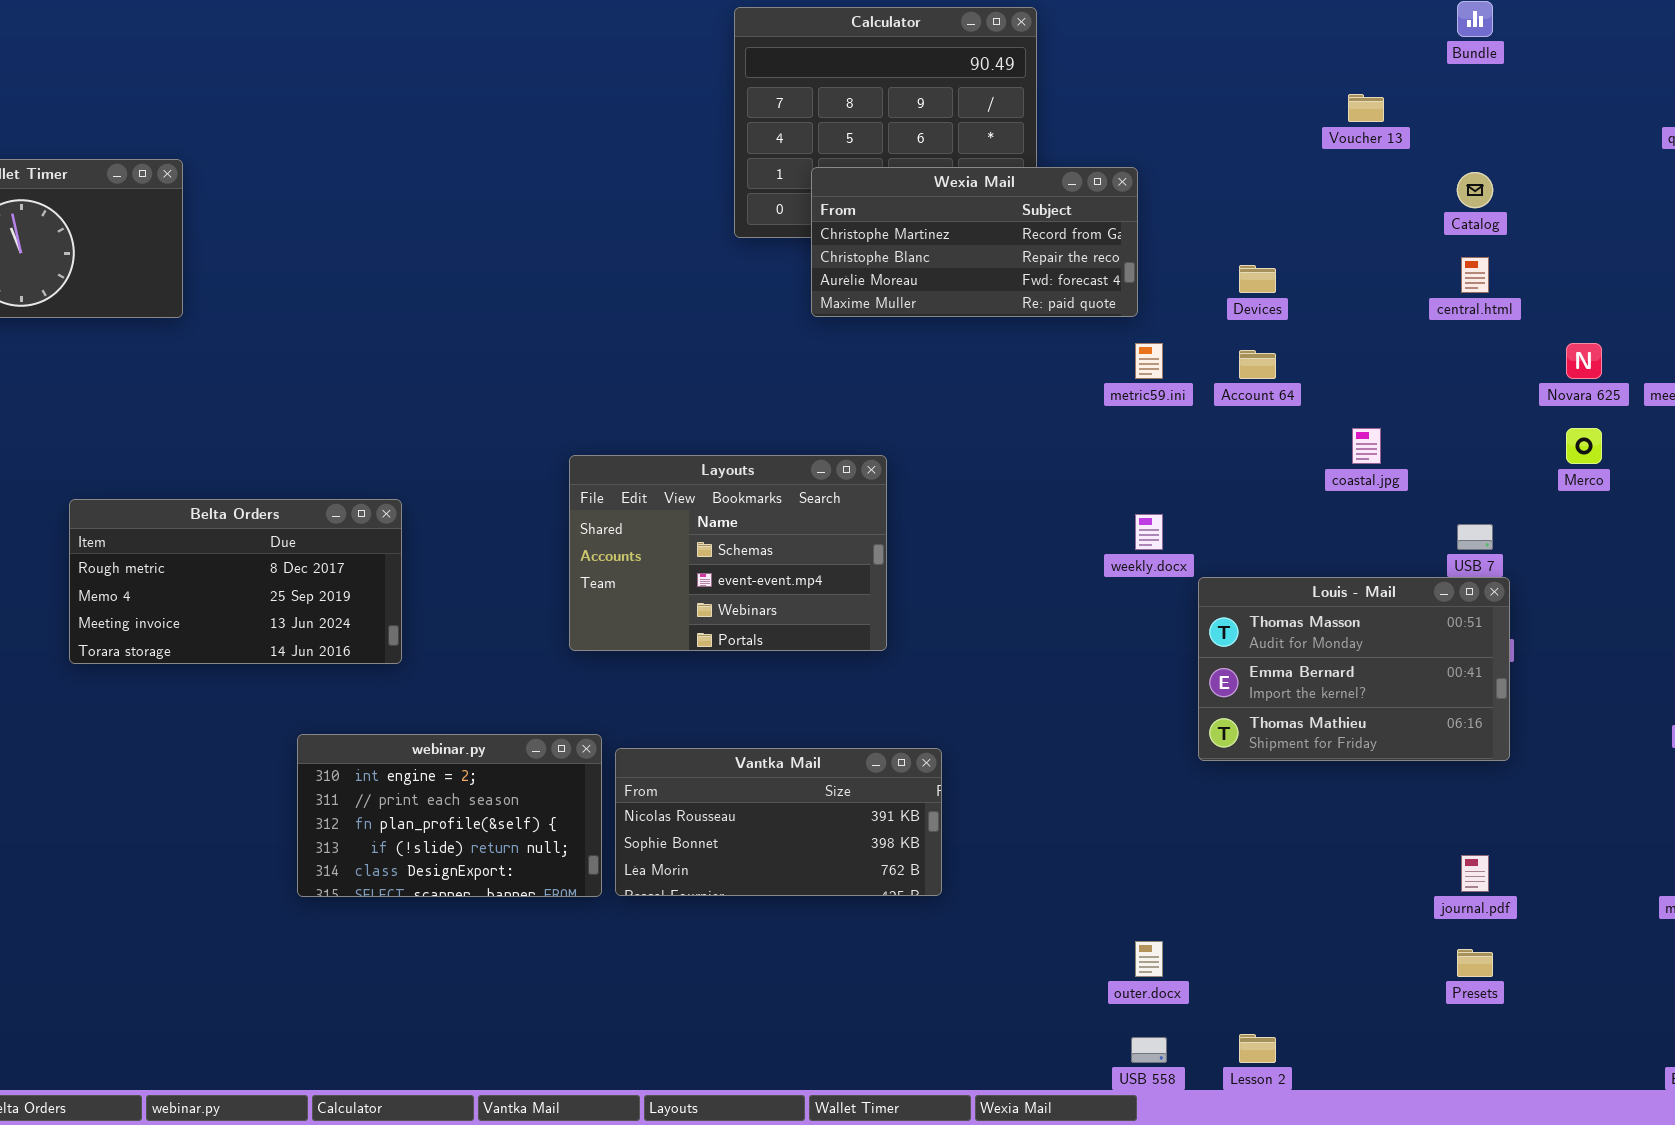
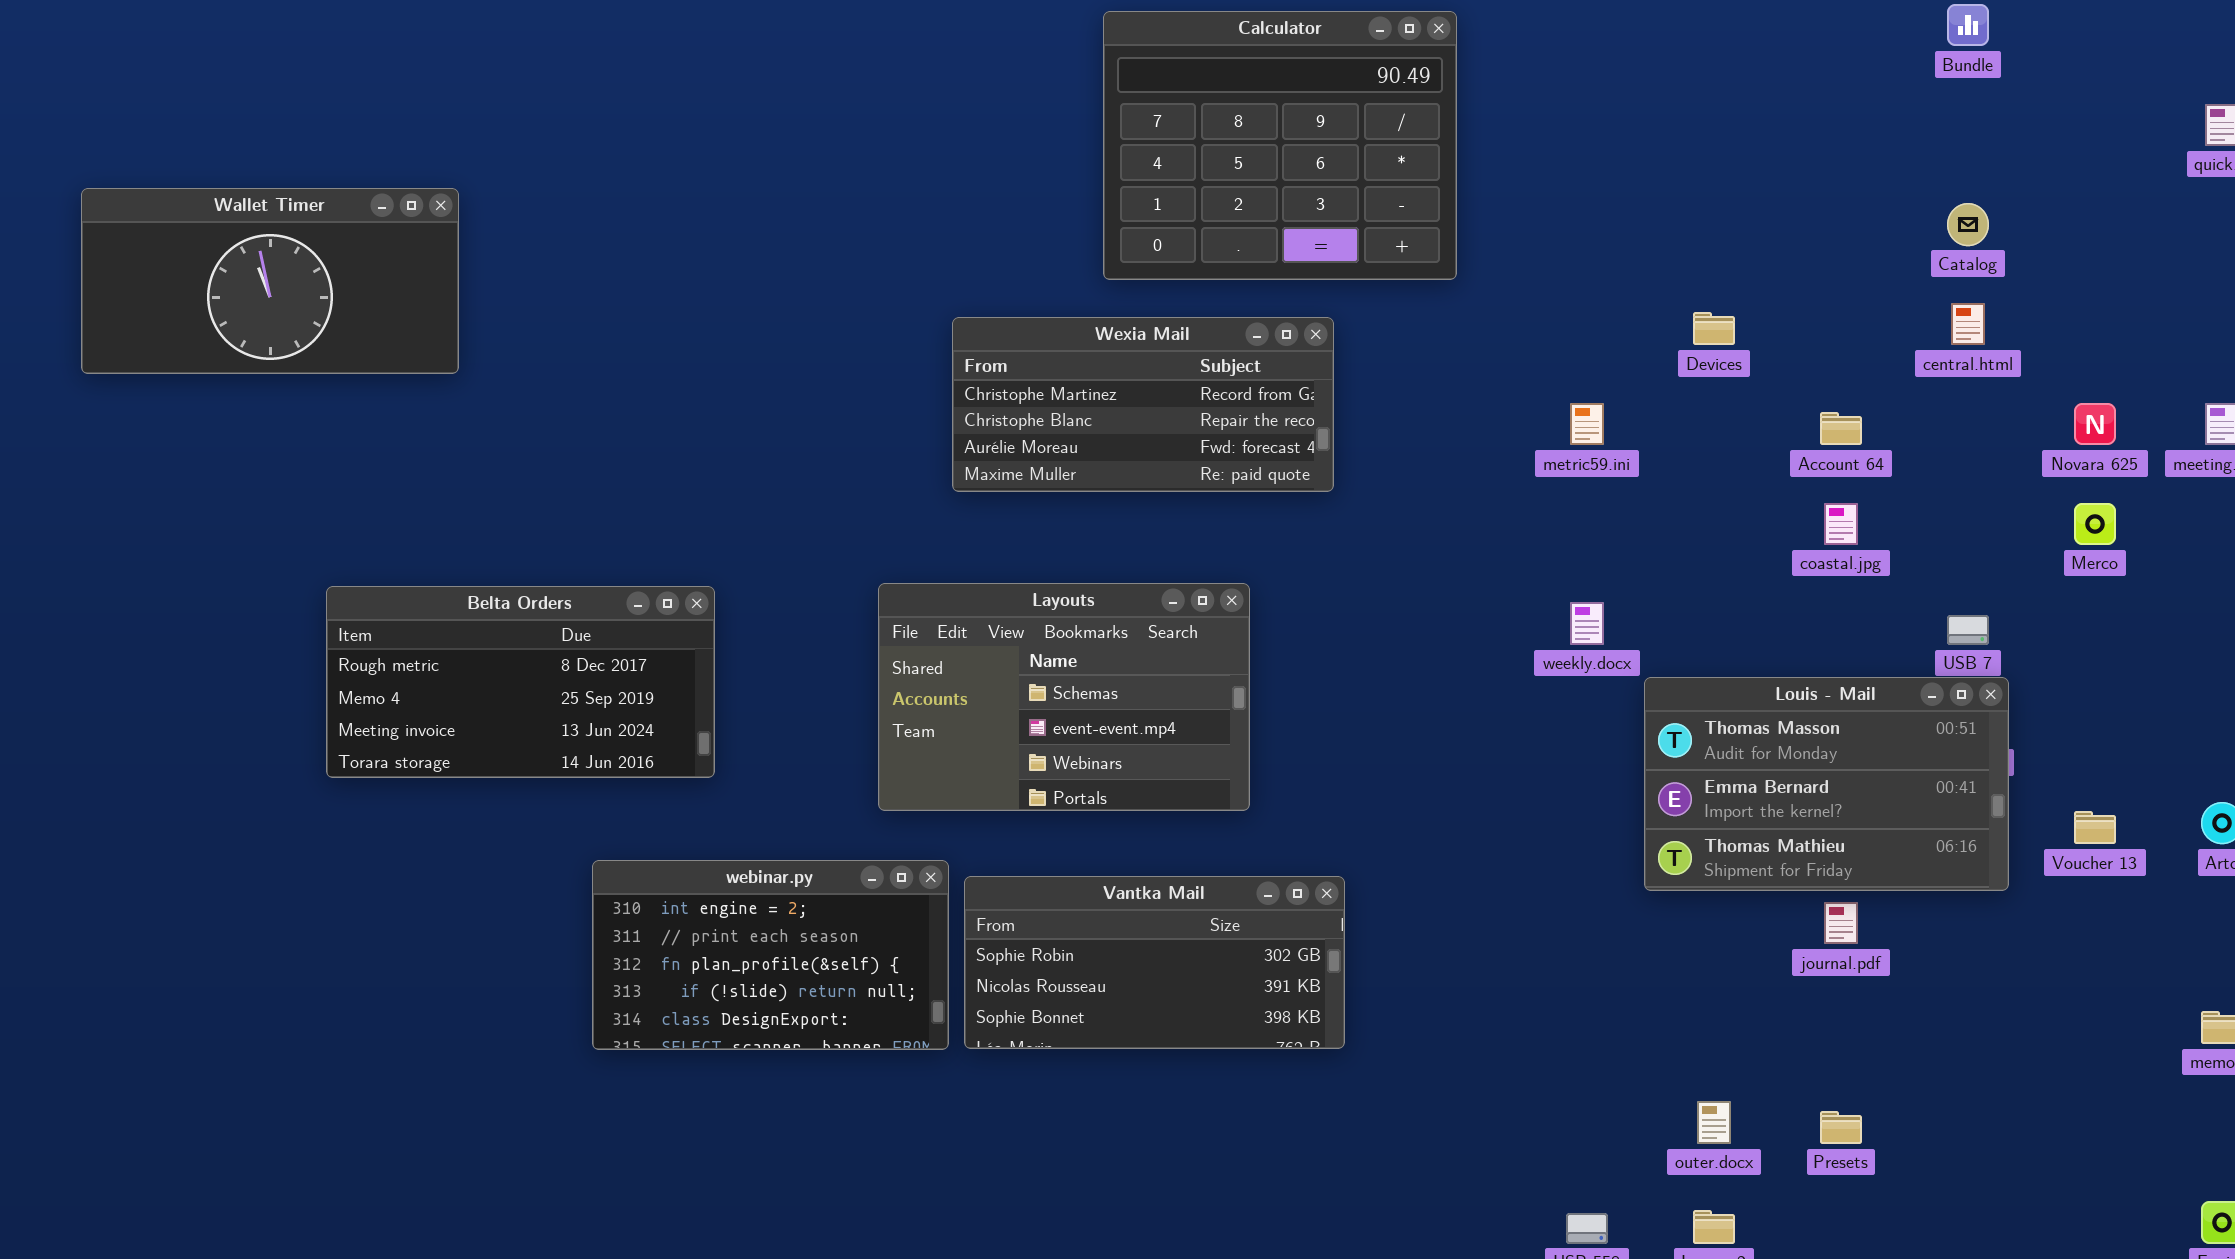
Voucher 13: [1348,94,1384,122] -> [2074,811,2116,844], moved
Wexia Mail: [811,167,1138,317] -> [952,317,1334,492], moved
Account 64: [1239,350,1276,379] -> [1820,412,1862,445], moved
Layouts: [569,455,887,651] -> [878,583,1250,811], moved
Vantka Mail: [615,748,942,896] -> [964,876,1345,1049], scrolled up 1 row
journal.pdf: [1461,855,1489,892] -> [1824,902,1858,944], moved
outer.docx: [1135,941,1163,977] -> [1697,1101,1731,1144], moved
Presets: [1457,949,1493,977] -> [1820,1111,1862,1144], moved

